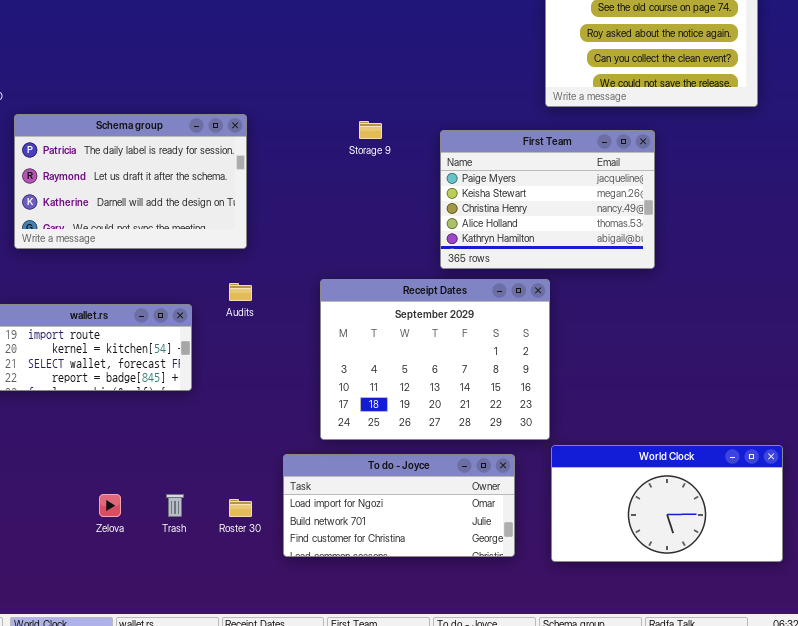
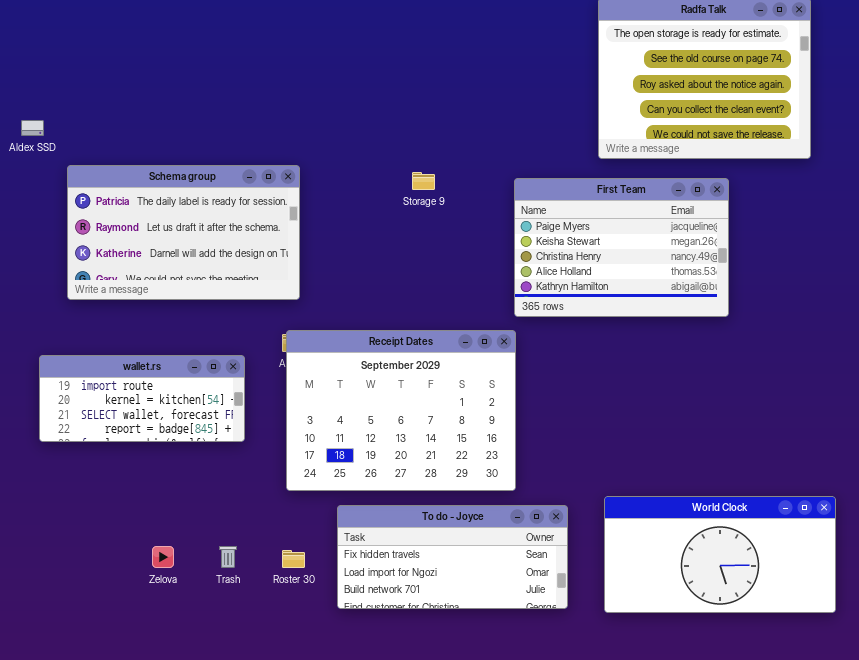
First Team: [440,130,655,269] -> [514,178,729,317], moved
Receipt Dates: [320,279,550,440] -> [286,330,516,491], moved
To do - Joyce: [283,454,515,557] -> [337,505,568,609], scrolled up 1 row

